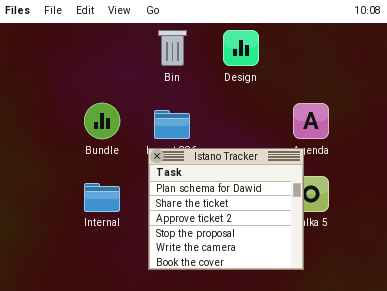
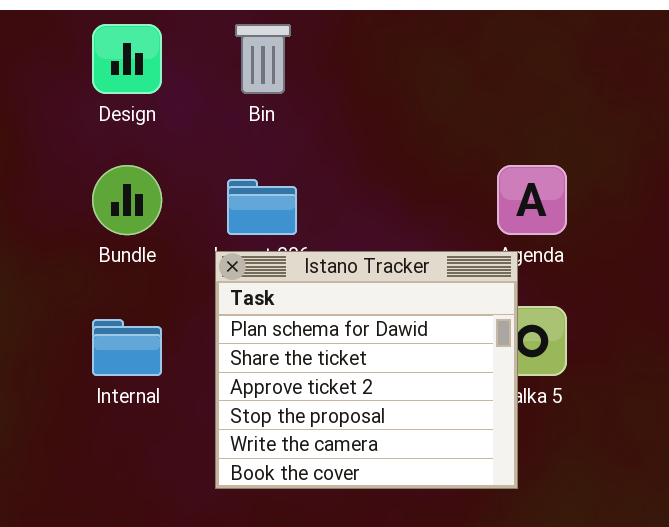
Design: [223,30,259,66] -> [92,24,162,94], moved

